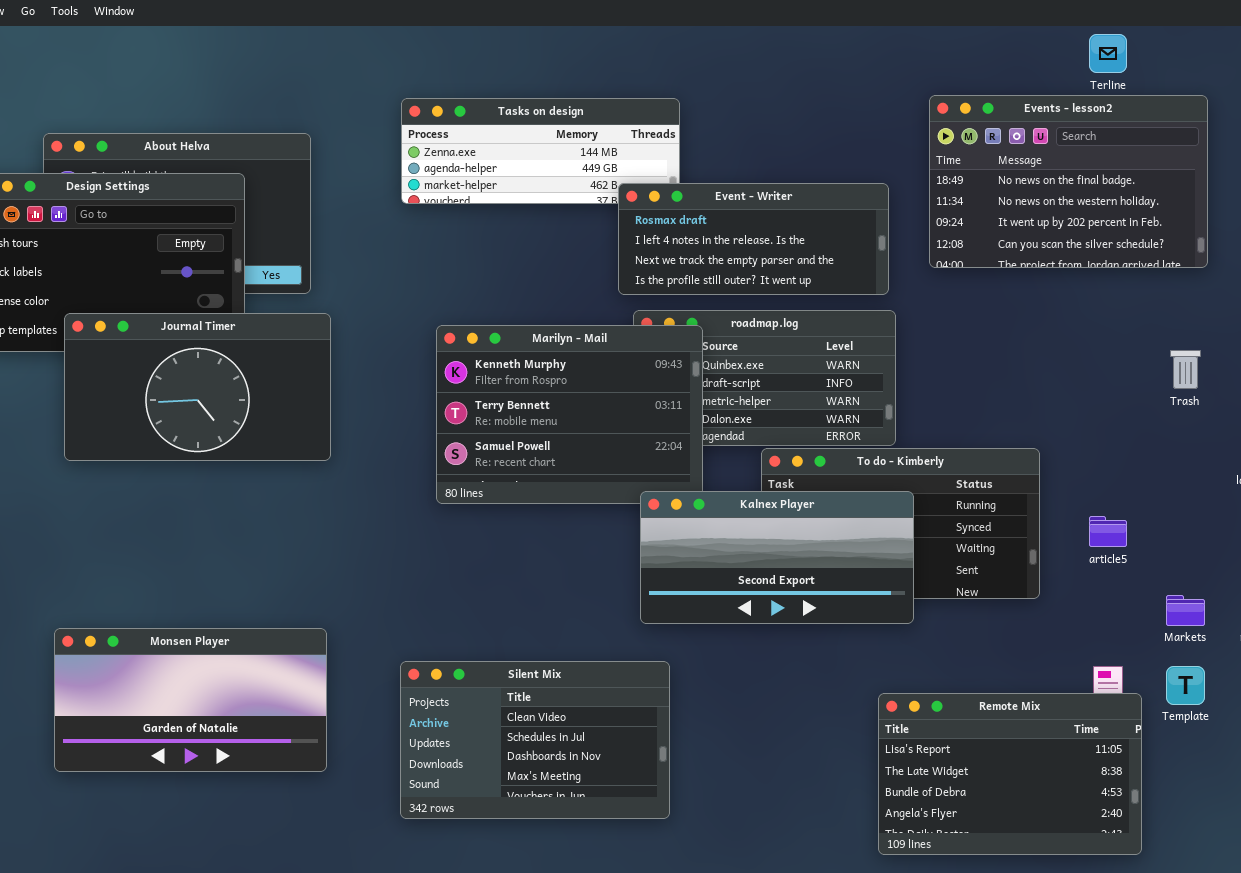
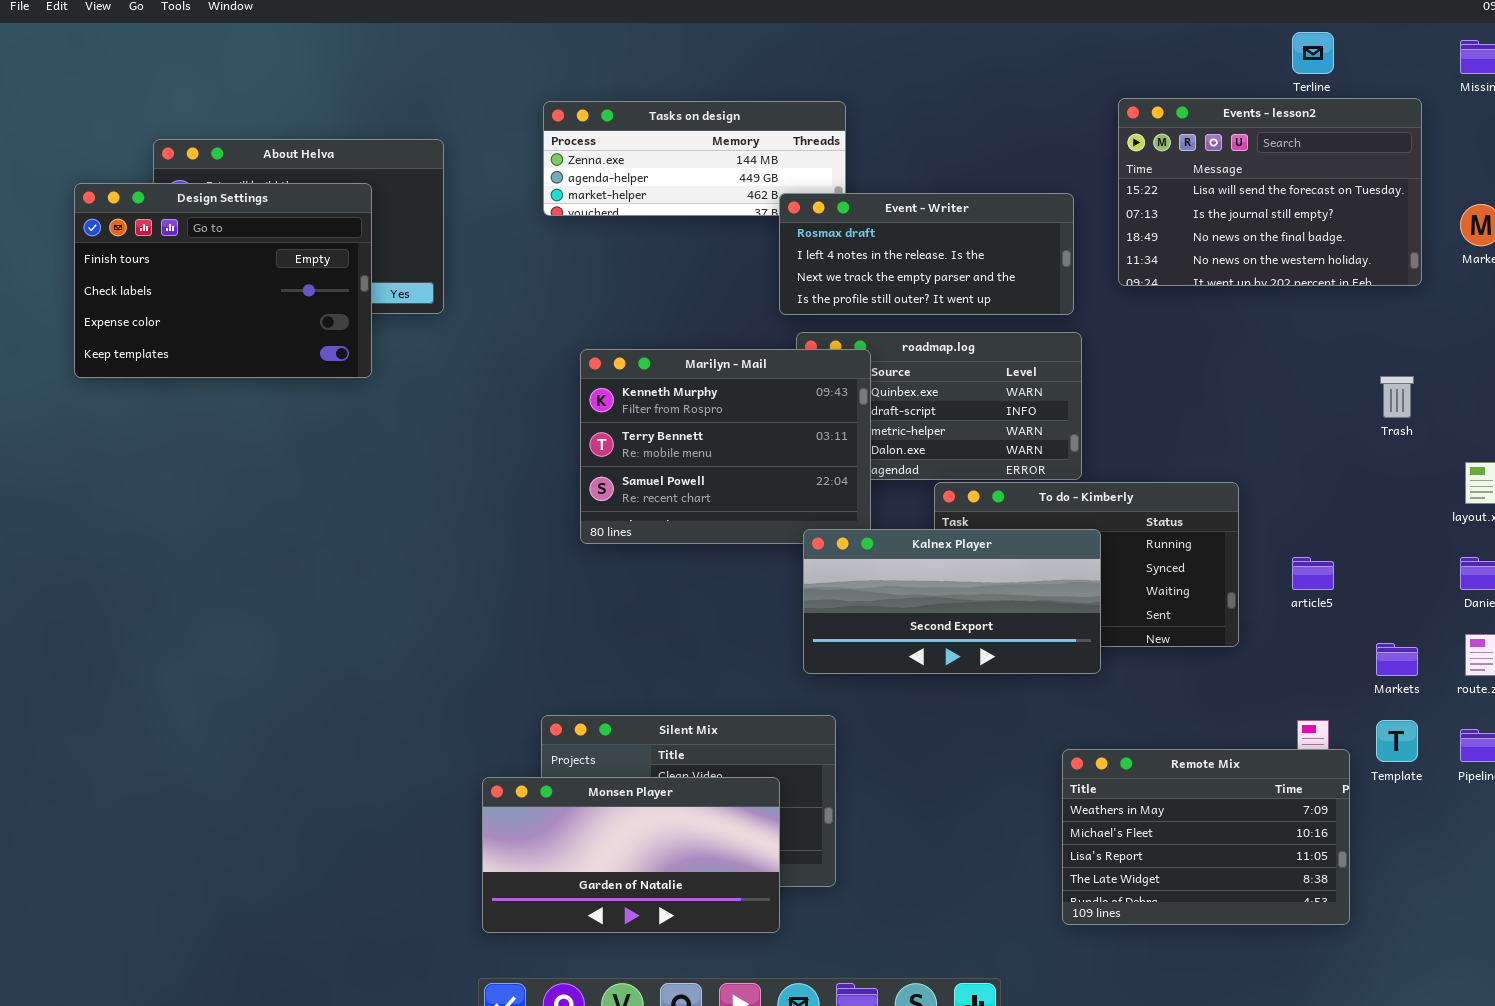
Events - lesson2: [929,95,1208,268] -> [1118,98,1422,286], scrolled up 2 rows
Journal Timer: [64,313,331,461] -> none, closed
Monsen Player: [54,628,327,772] -> [482,777,780,933], moved
Remote Mix: [878,693,1142,855] -> [1062,749,1350,925], scrolled up 2 rows

